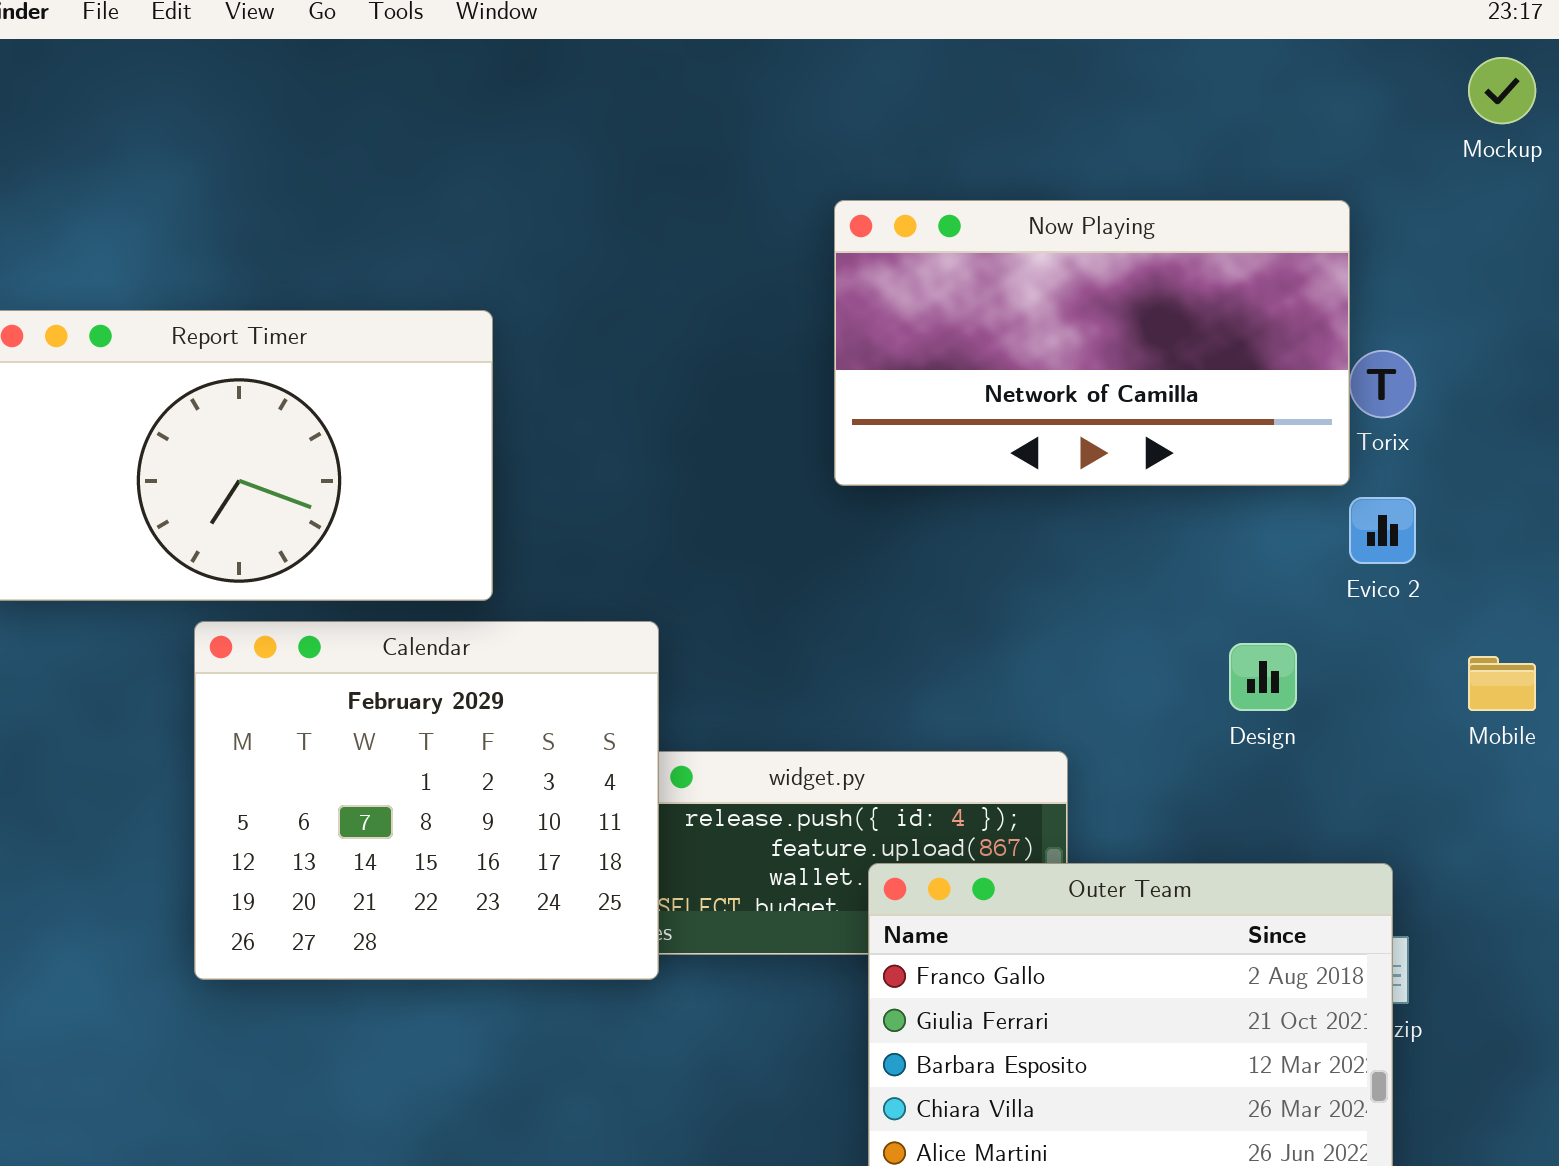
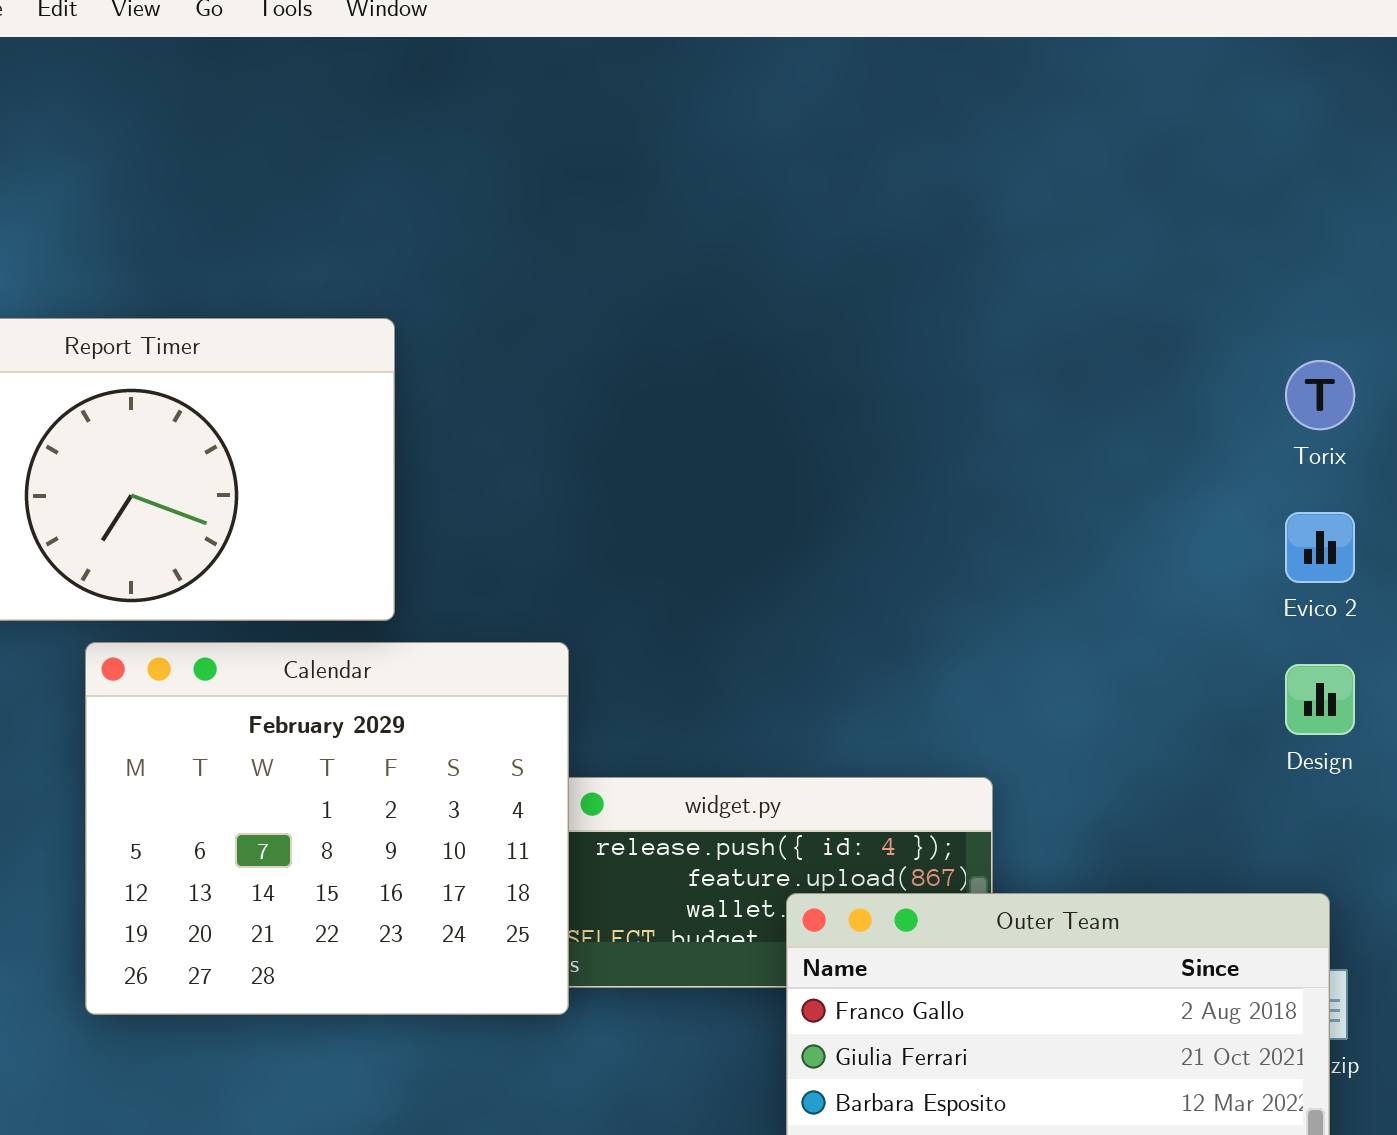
Now Playing: [834,200,1350,486] -> none, closed
Design: [1229,643,1297,711] -> [1285,664,1355,735], moved

